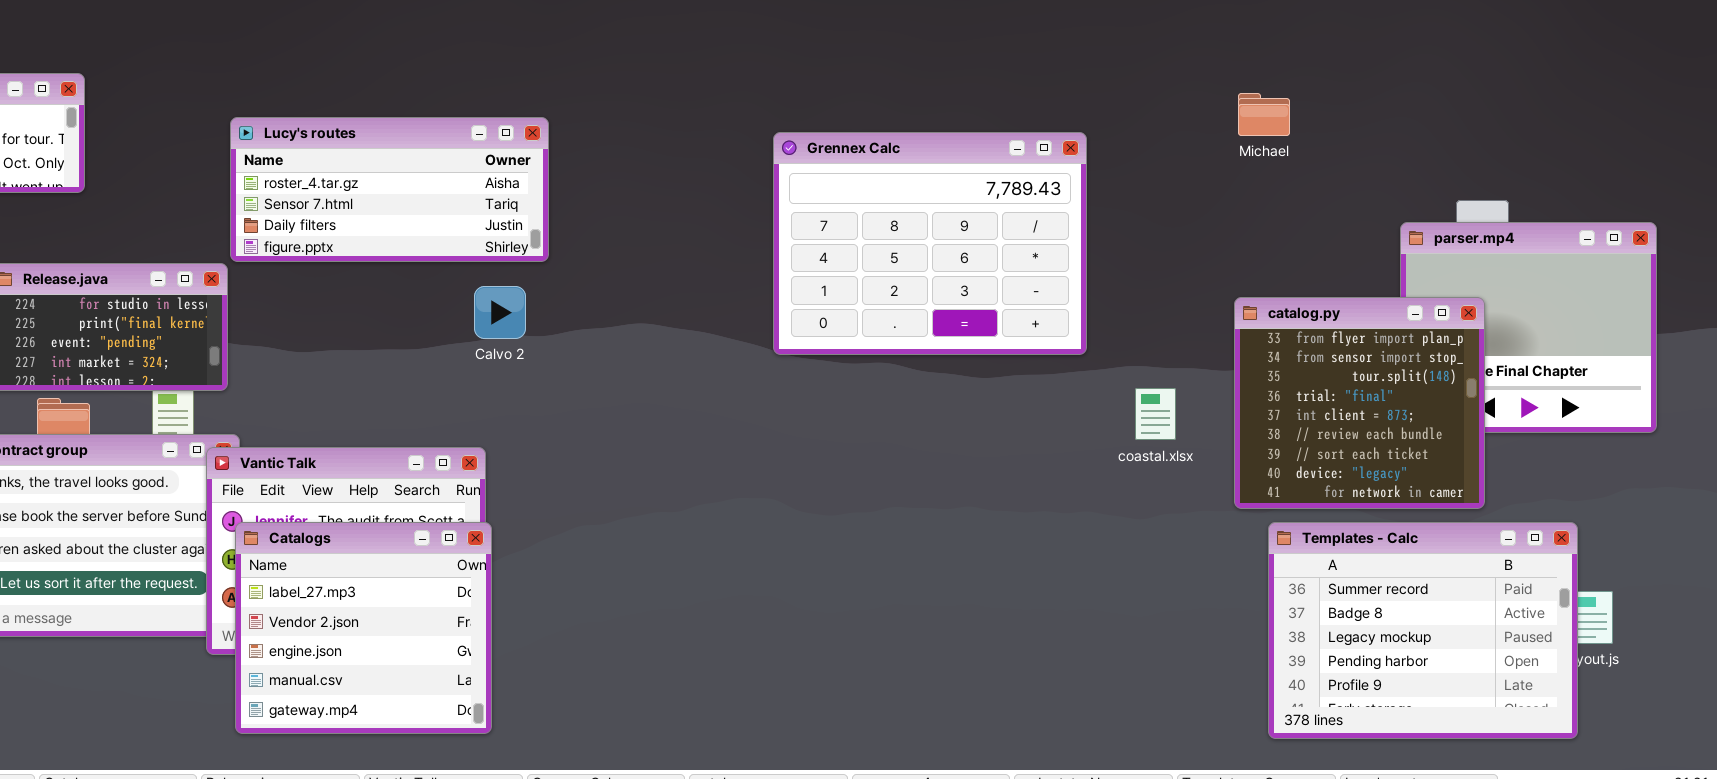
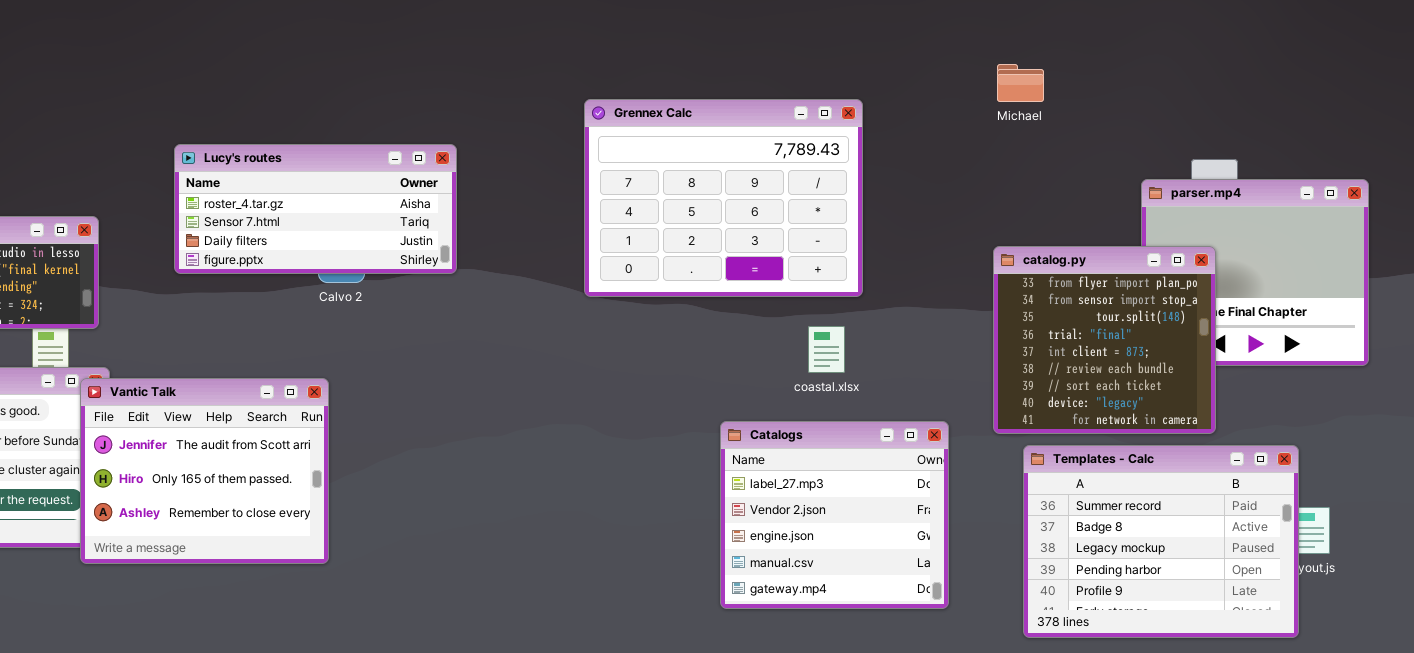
Lucy's routes: [230,117,549,262] -> [174,144,457,274], moved
coastal.xlsx: [1135,388,1176,440] -> [808,326,845,373], moved
Catalogs: [235,522,492,734] -> [720,421,949,609], moved

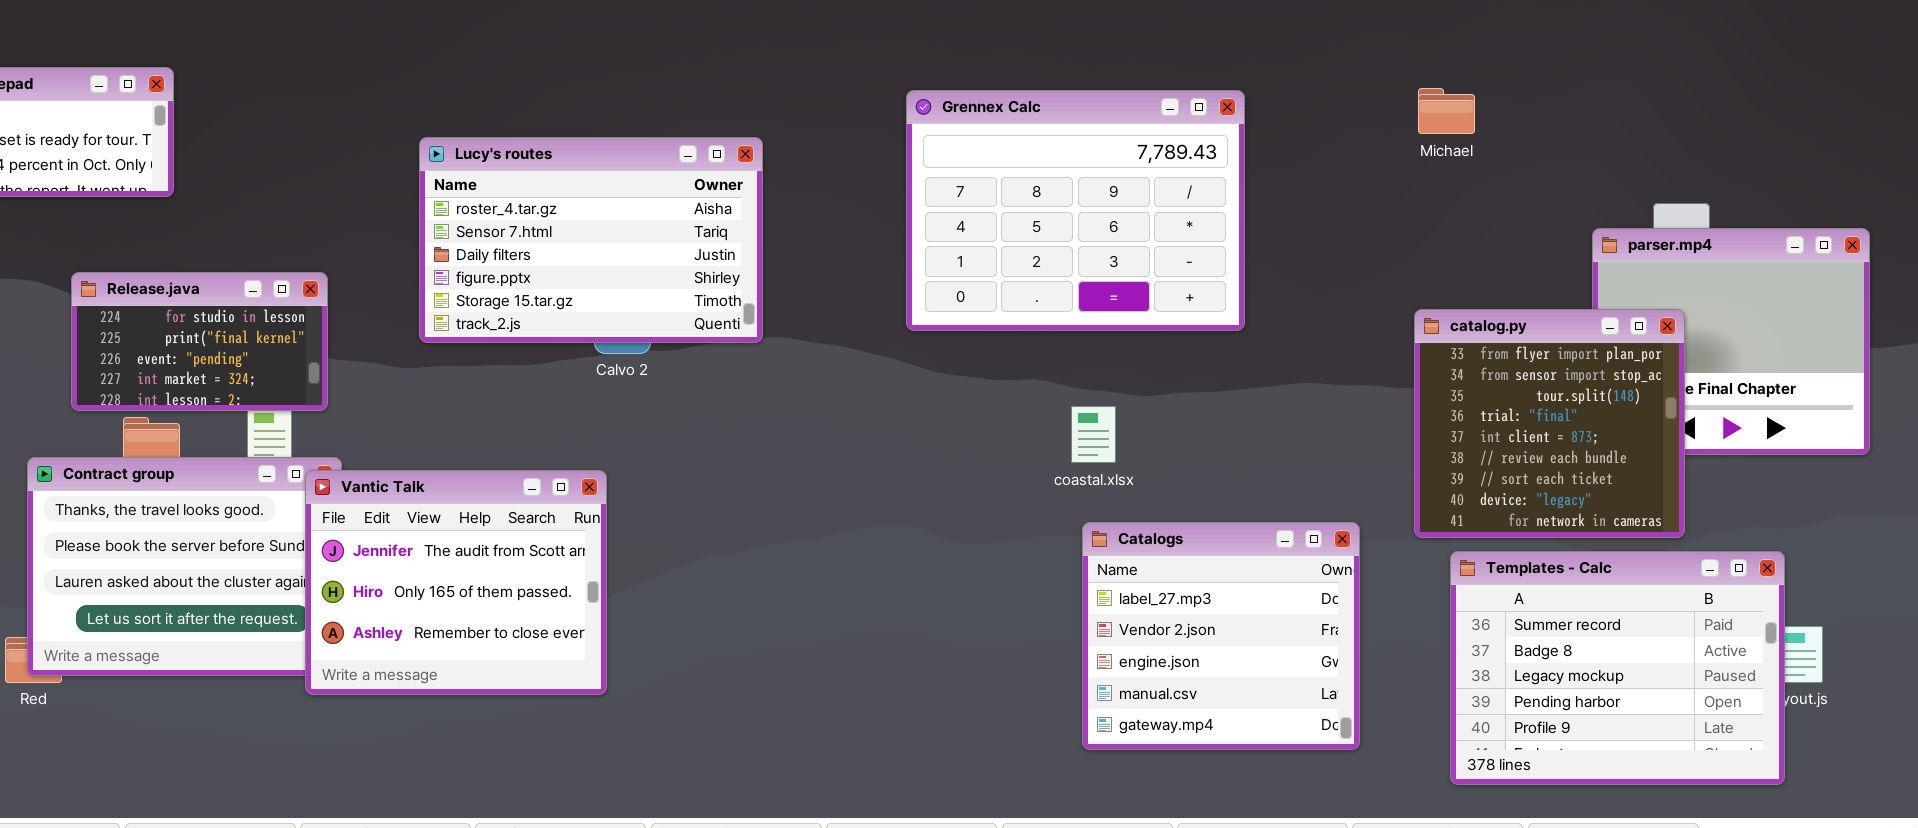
Grennex Calc: [584,99,863,297] -> [906,90,1245,331], moved
Lucy's routes: [174,144,457,274] -> [419,137,763,343], resized
coastal.xlsx: [808,326,845,373] -> [1071,406,1116,463], moved

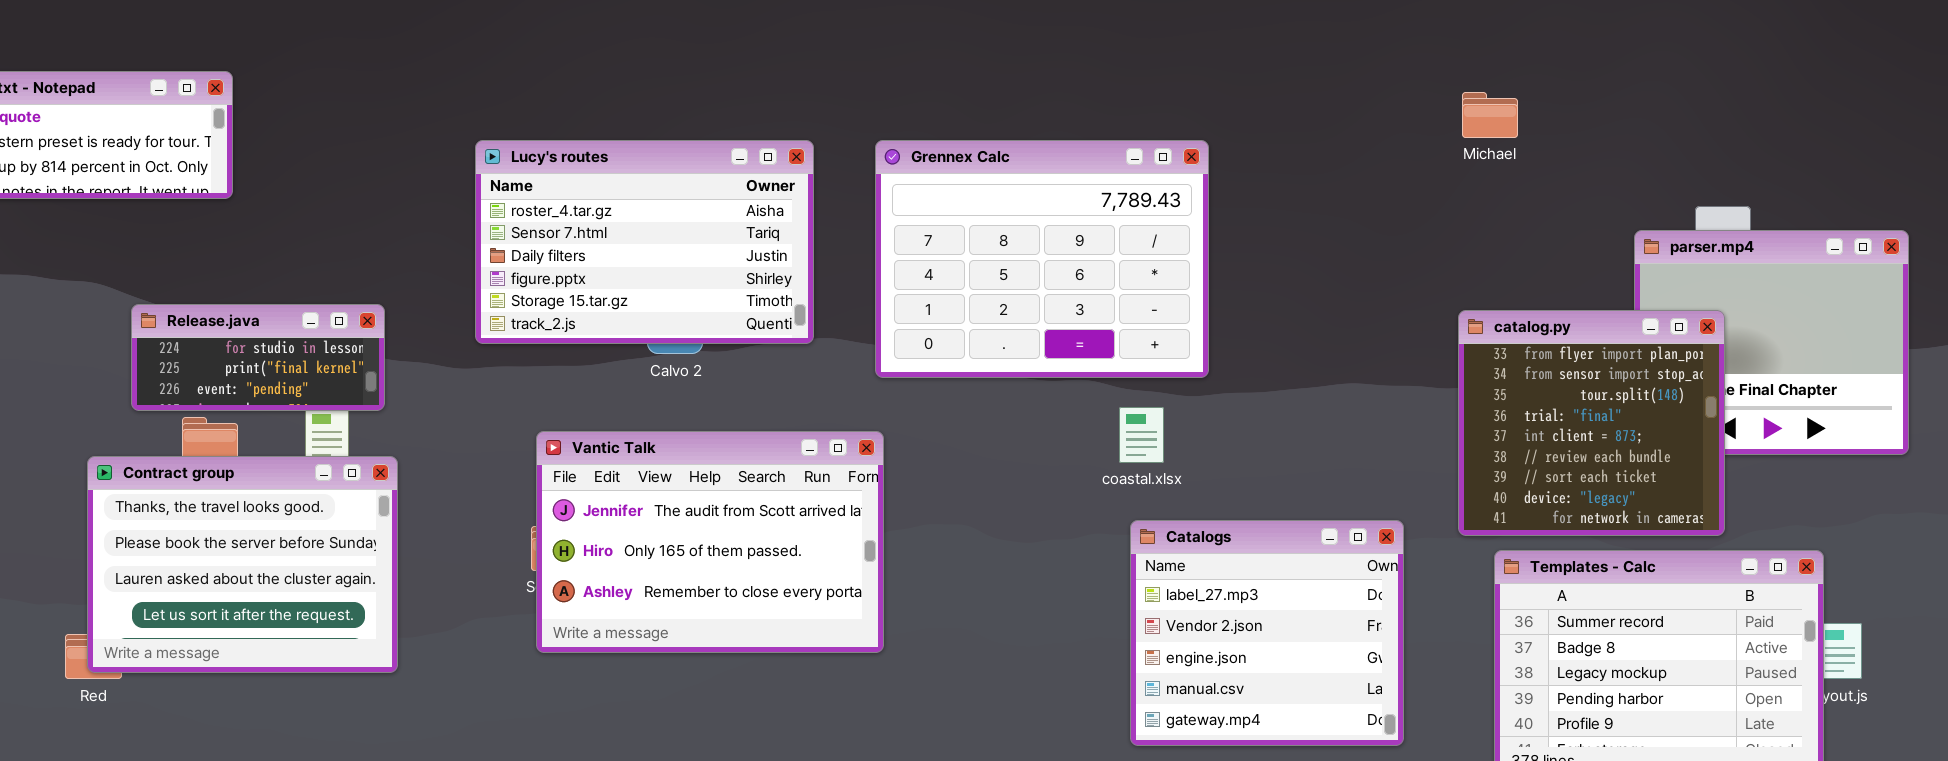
Grennex Calc: [906,90,1245,331] -> [875,140,1209,378], moved
Release.java: [71,272,328,411] -> [131,304,385,411], resized
Vantic Talk: [305,470,607,695] -> [536,431,884,653], moved, resized

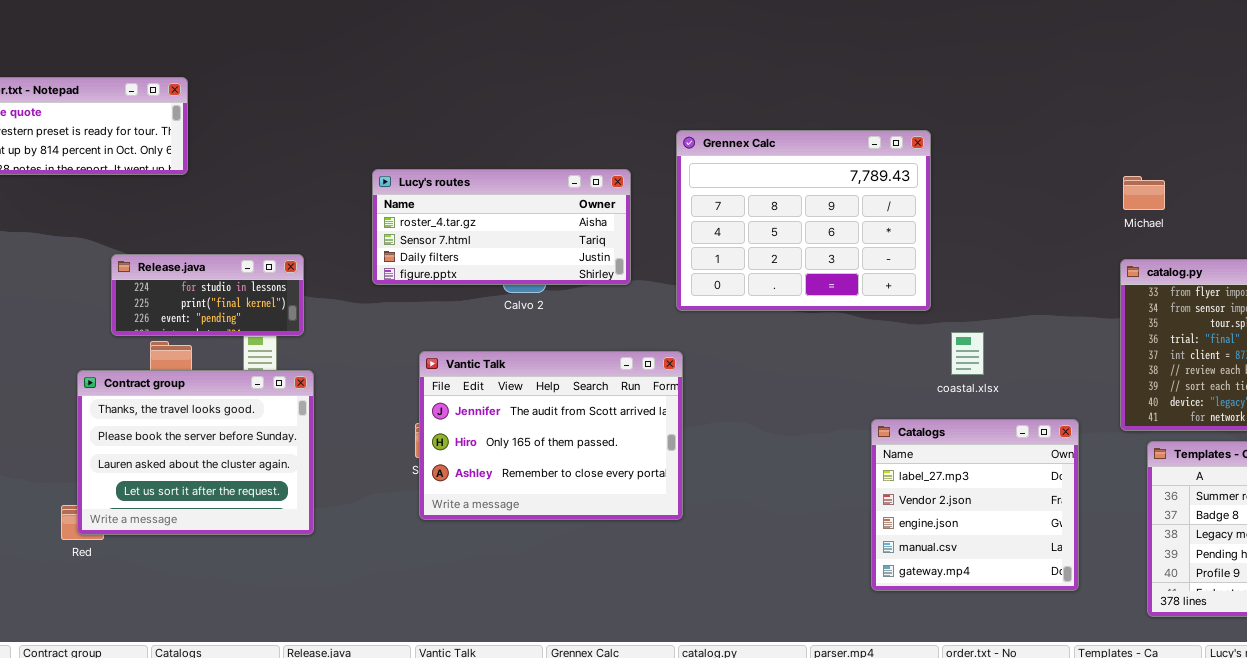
Michael: [1462,92,1518,138] -> [1123,176,1165,210], moved
Lucy's routes: [475,140,814,344] -> [372,169,631,285], resized
coastal.xlsx: [1119,407,1164,463] -> [951,332,984,375], moved

